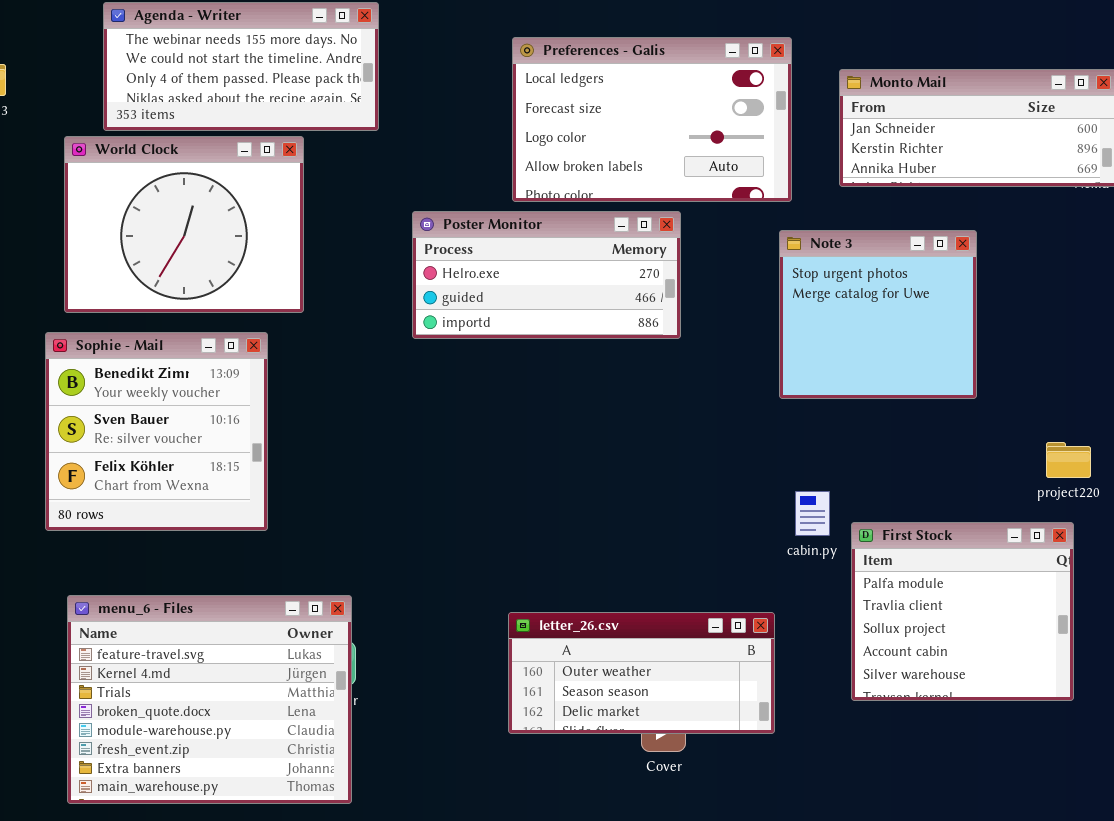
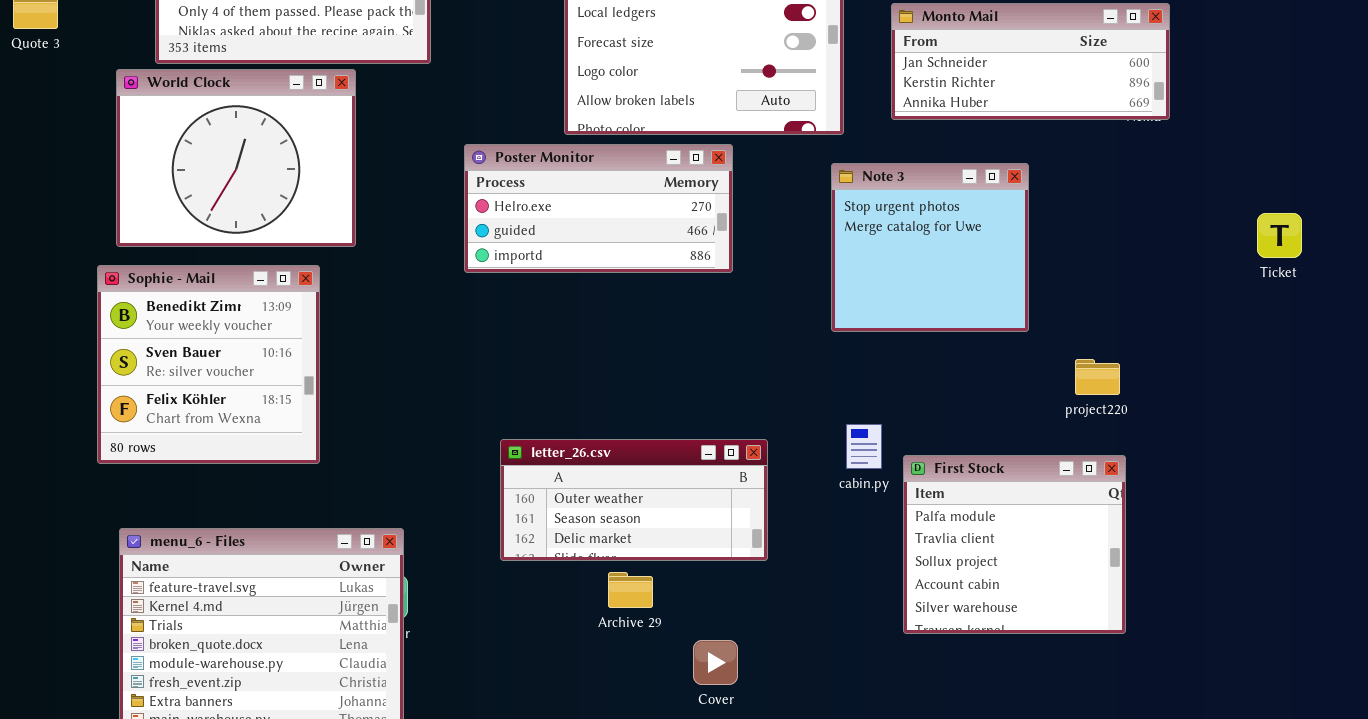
project220: [1046,442,1091,478] -> [1075,359,1120,395], moved
letter_26.csv: [508,612,775,734] -> [500,439,768,561], moved

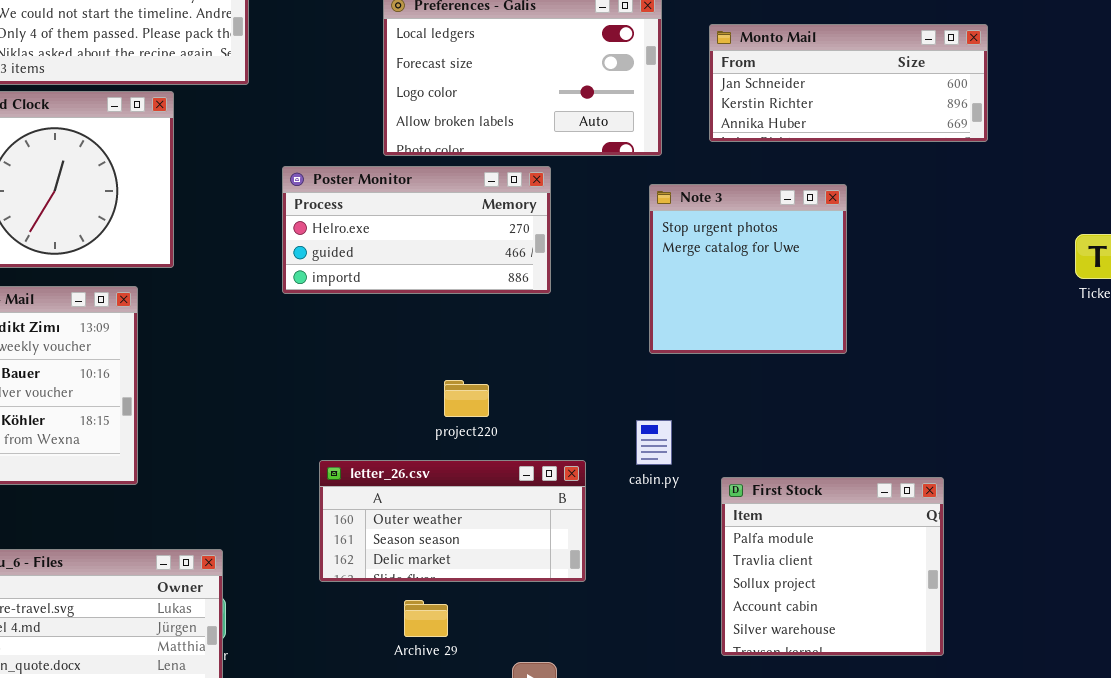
project220: [1075,359,1120,395] -> [444,380,489,417], moved
cabin.py: [846,424,882,469] -> [636,420,672,465], moved
Archive 29: [608,572,653,608] -> [404,600,448,637], moved

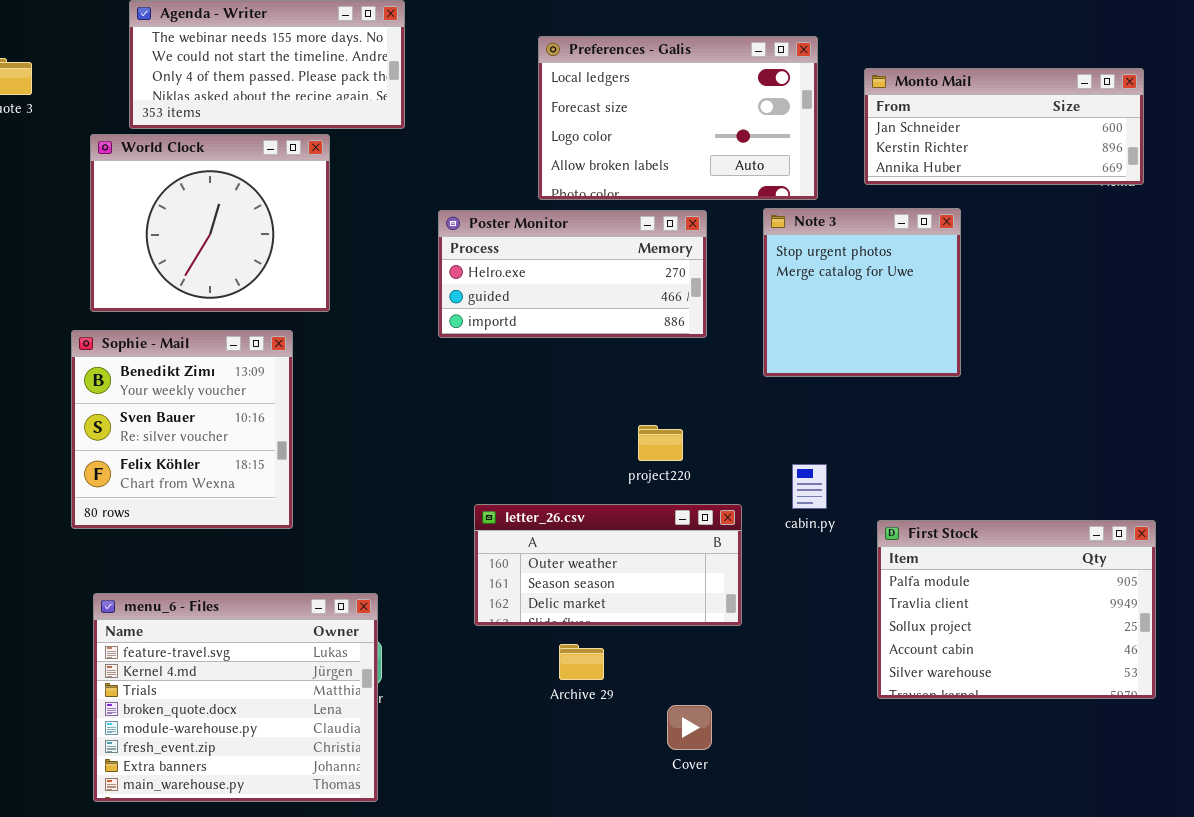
Note 3: [649,184,847,354] -> [763,208,961,377], moved
project220: [444,380,489,417] -> [638,425,683,461], moved
First Stock: [721,477,944,656] -> [877,520,1156,699], resized

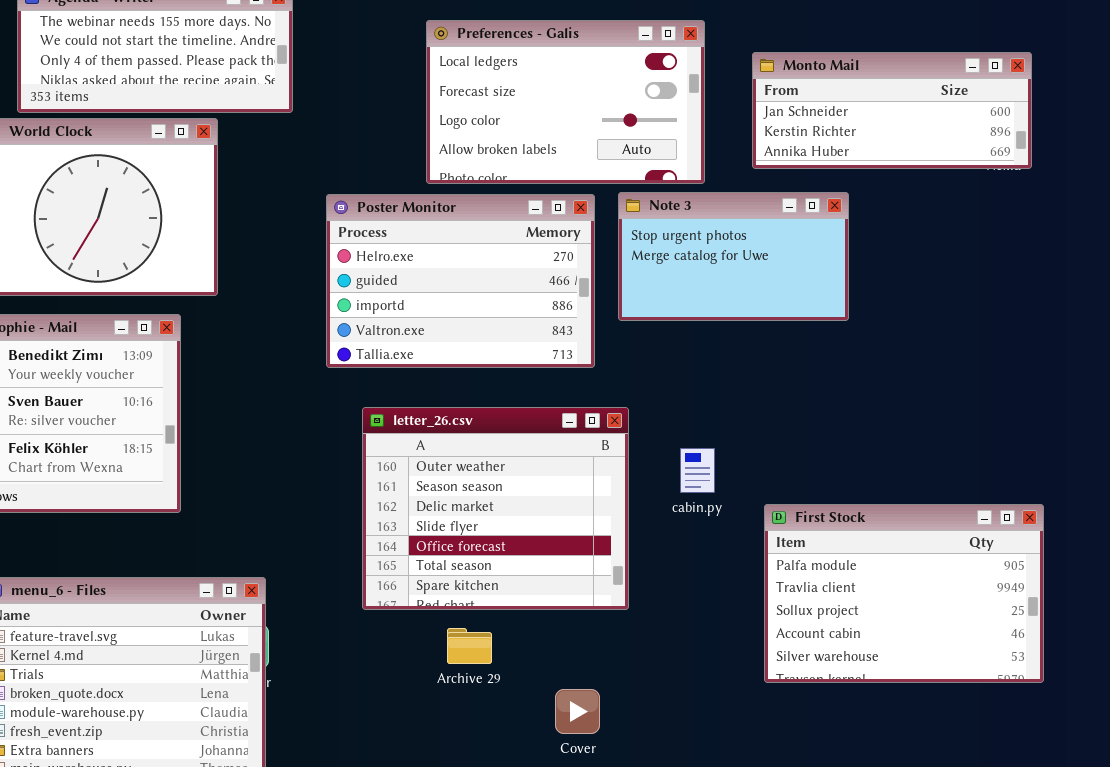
Note 3: [763,208,961,377] -> [618,192,849,321], resized
Poster Monitor: [438,210,707,338] -> [326,194,595,368], resized
letter_26.csv: [474,504,742,626] -> [362,407,629,610], resized

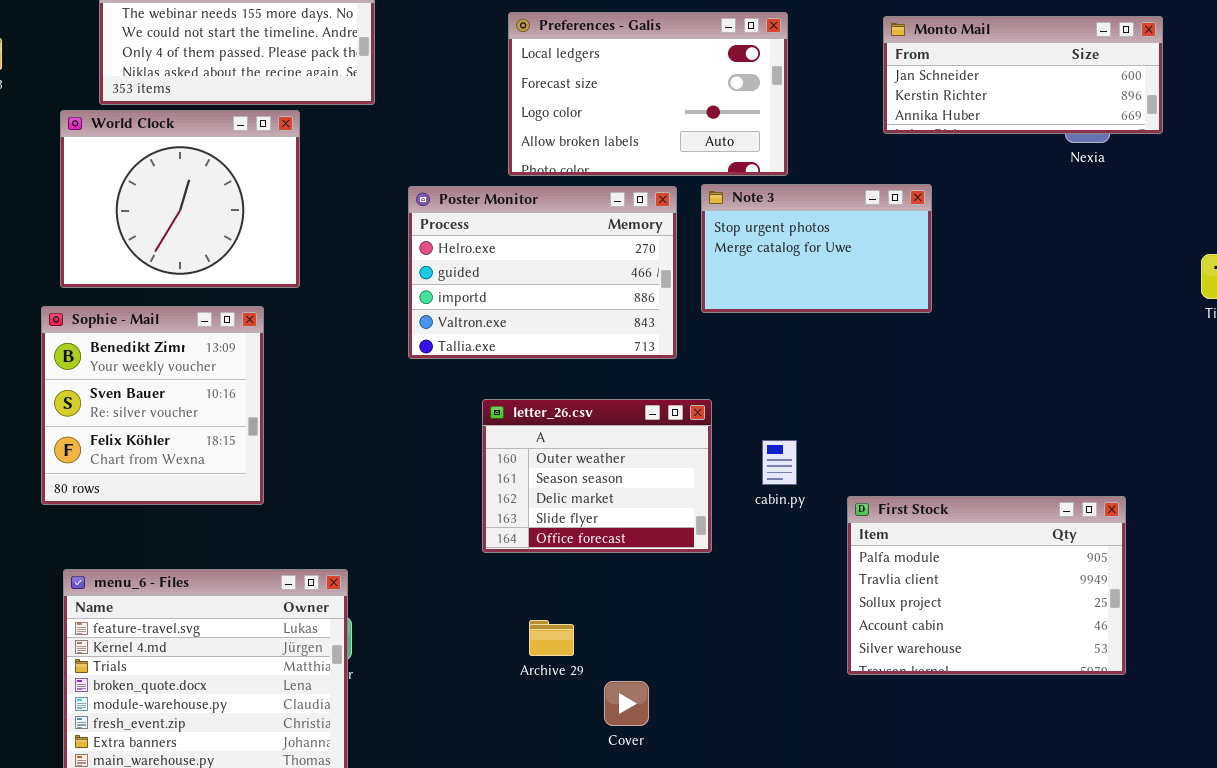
Monto Mail: [752,52,1032,169] -> [883,16,1163,134], moved
letter_26.csv: [362,407,629,610] -> [482,399,712,553], resized
Cover: [555,689,600,734] -> [604,681,649,726], moved

